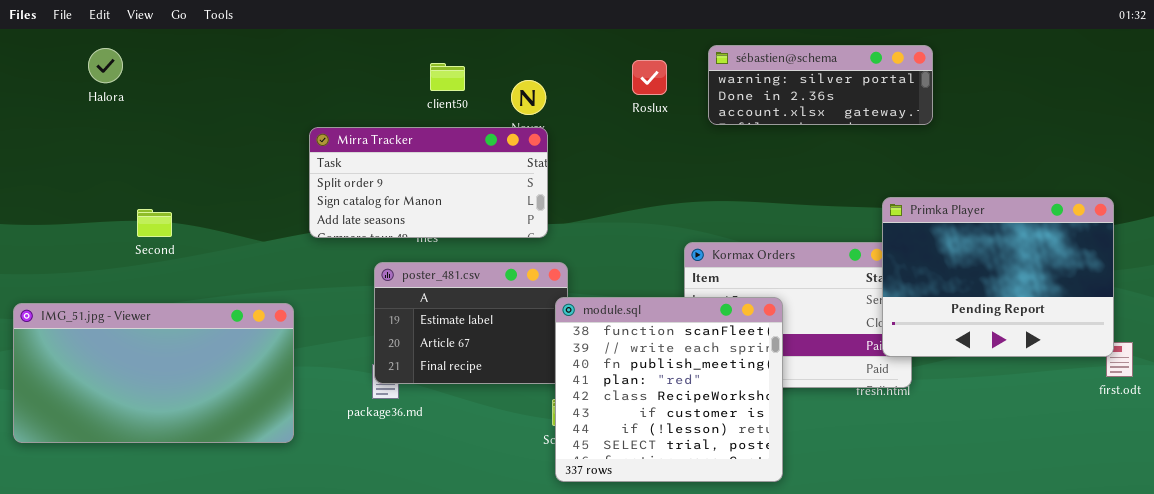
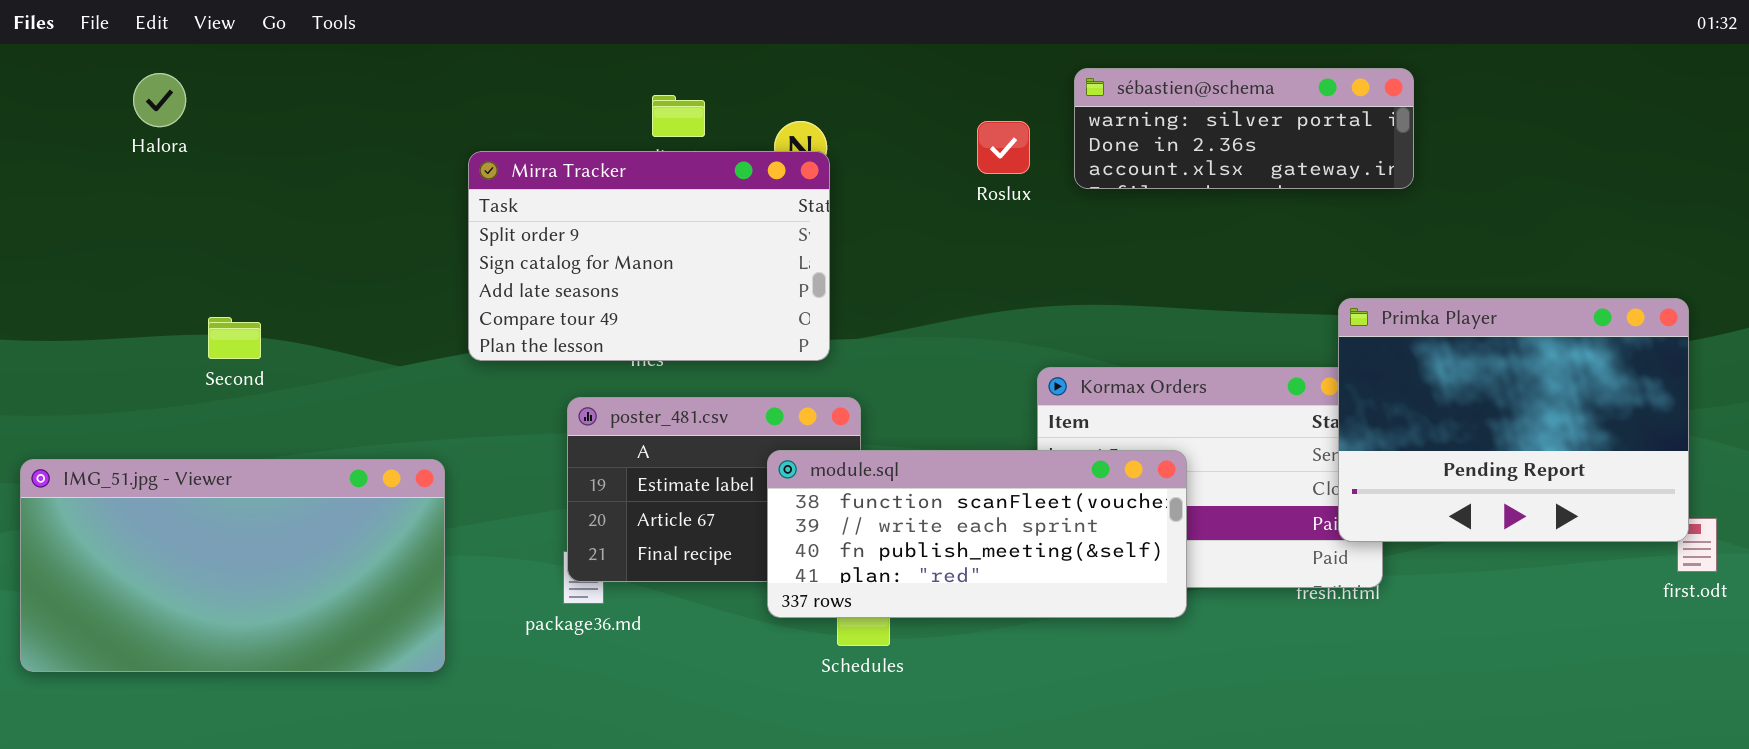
Roslux: [632,60,667,95] -> [977,121,1030,174], moved
Mirra Tracker: [309,127,548,238] -> [468,151,830,361], resized
module.sql: [555,297,783,482] -> [767,450,1187,618], resized

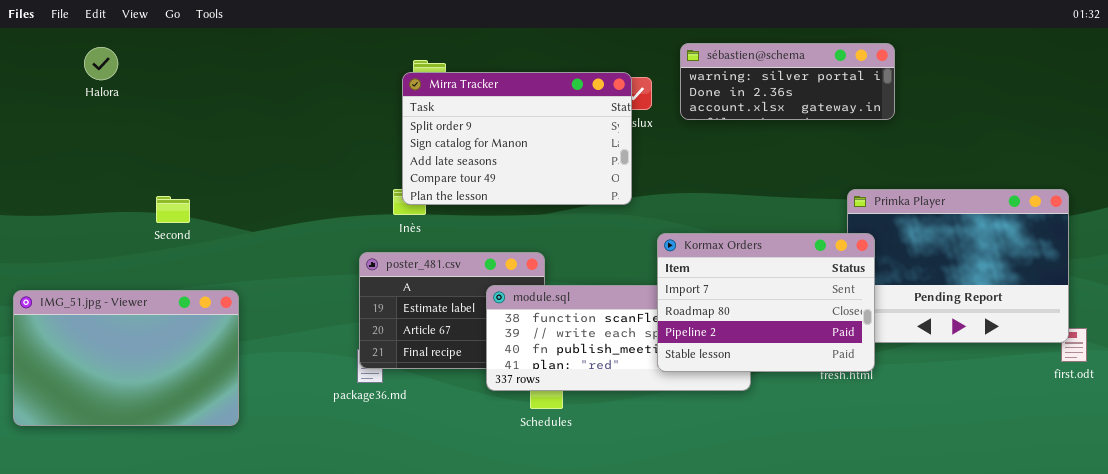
Mirra Tracker: [468,151,830,361] -> [402,72,632,205], moved
Second: [208,317,261,359] -> [156,196,190,223], moved
Kormax Orders: [1037,367,1383,588] -> [657,233,875,372], raised
IMG_51.jpg - Viewer: [20,459,445,672] -> [13,290,239,426], resized

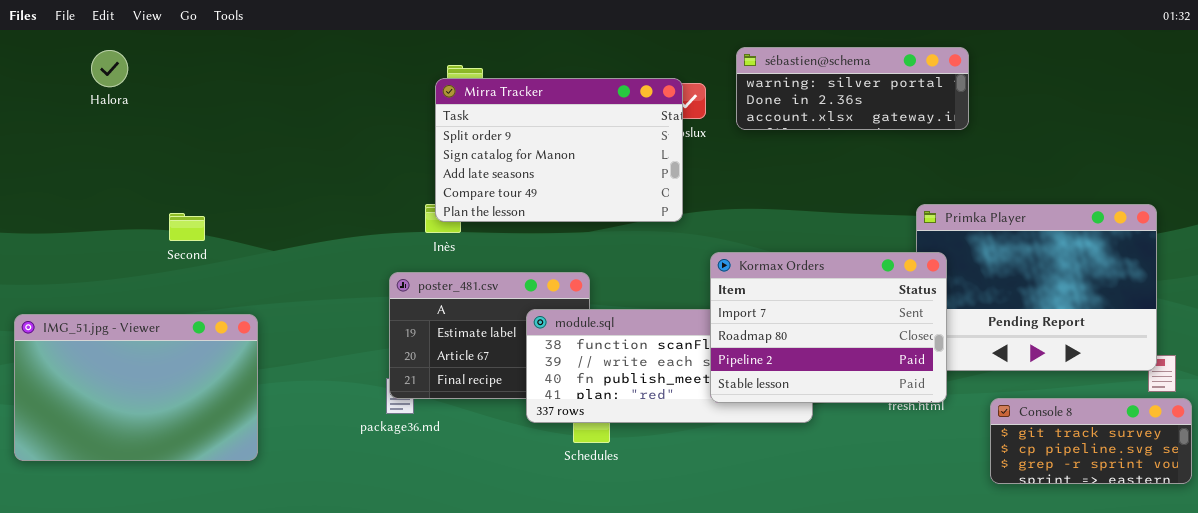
Console 8: none -> [990,398,1192,484], opened

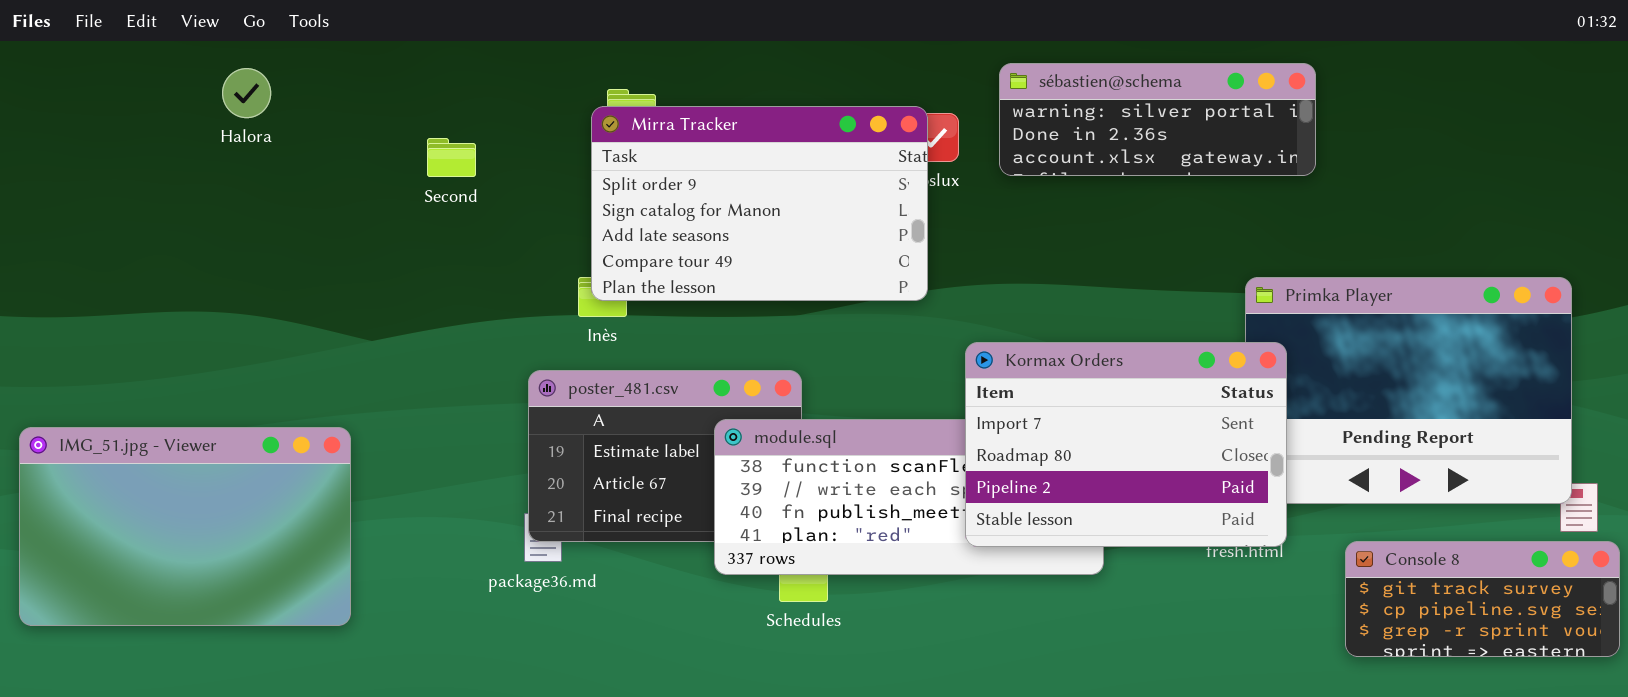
Halora: [91,50,128,87] -> [222,68,271,118], moved
Second: [169,213,205,241] -> [427,138,476,177], moved

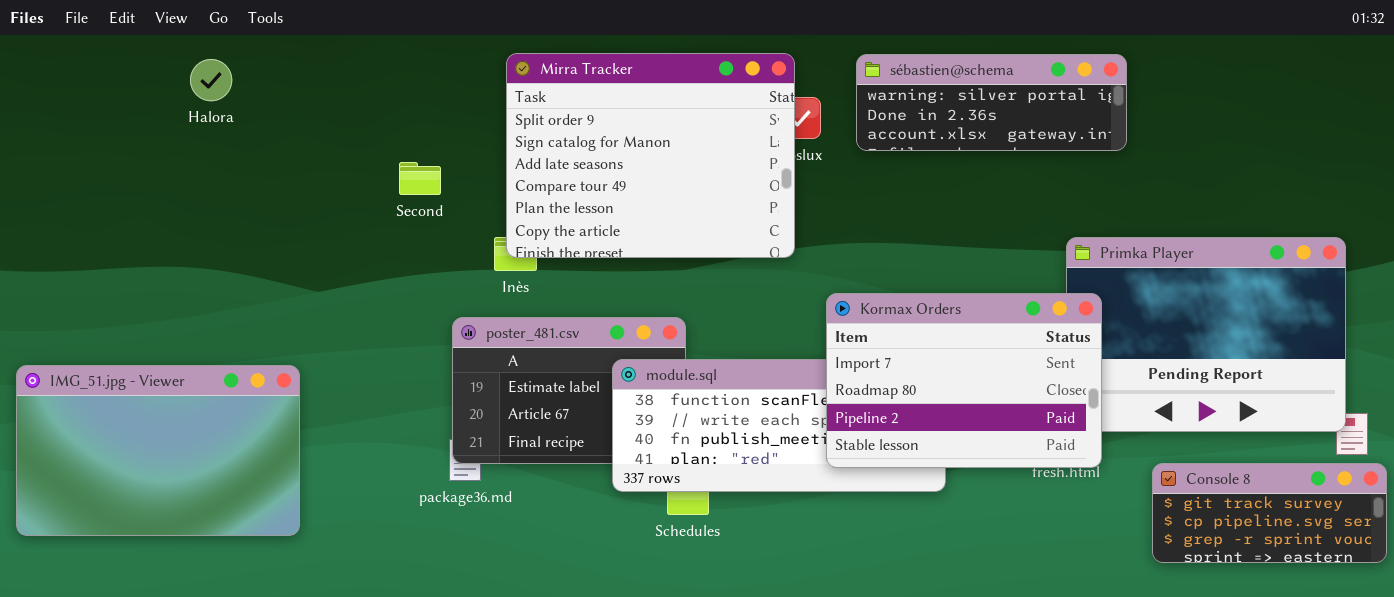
Mirra Tracker: [591,106,928,301] -> [506,53,795,258], resized
Second: [427,138,476,177] -> [399,162,441,195], moved

